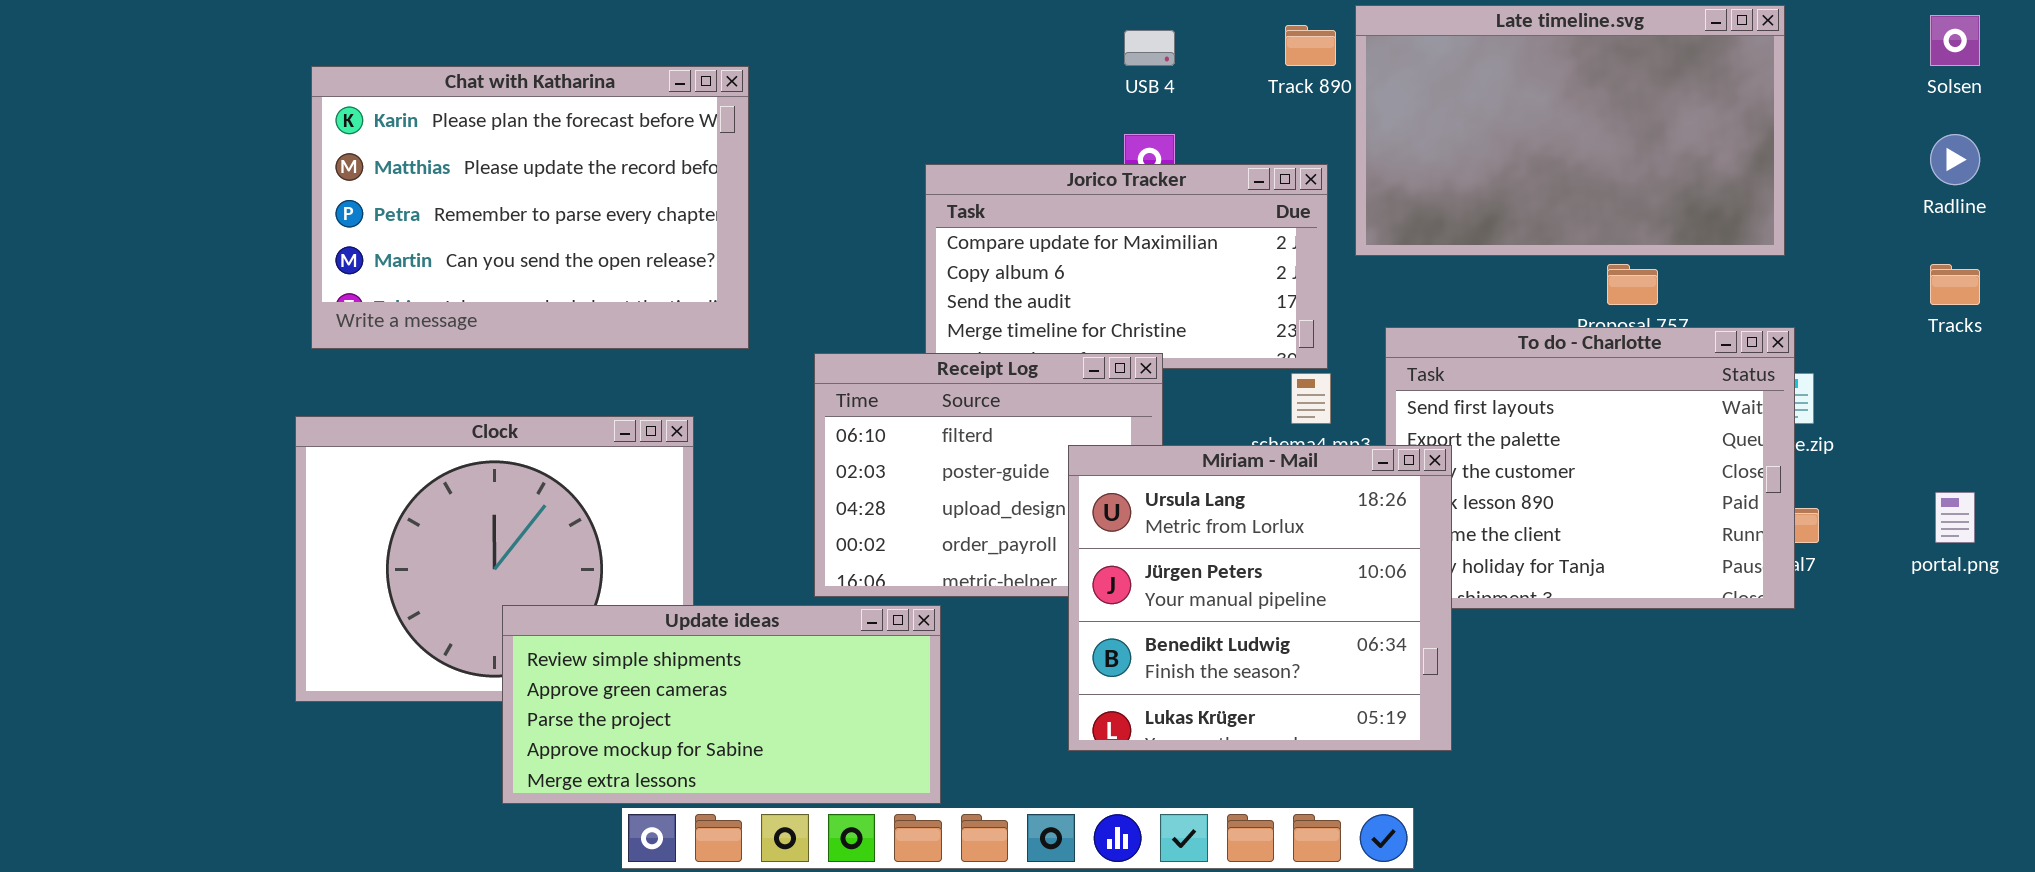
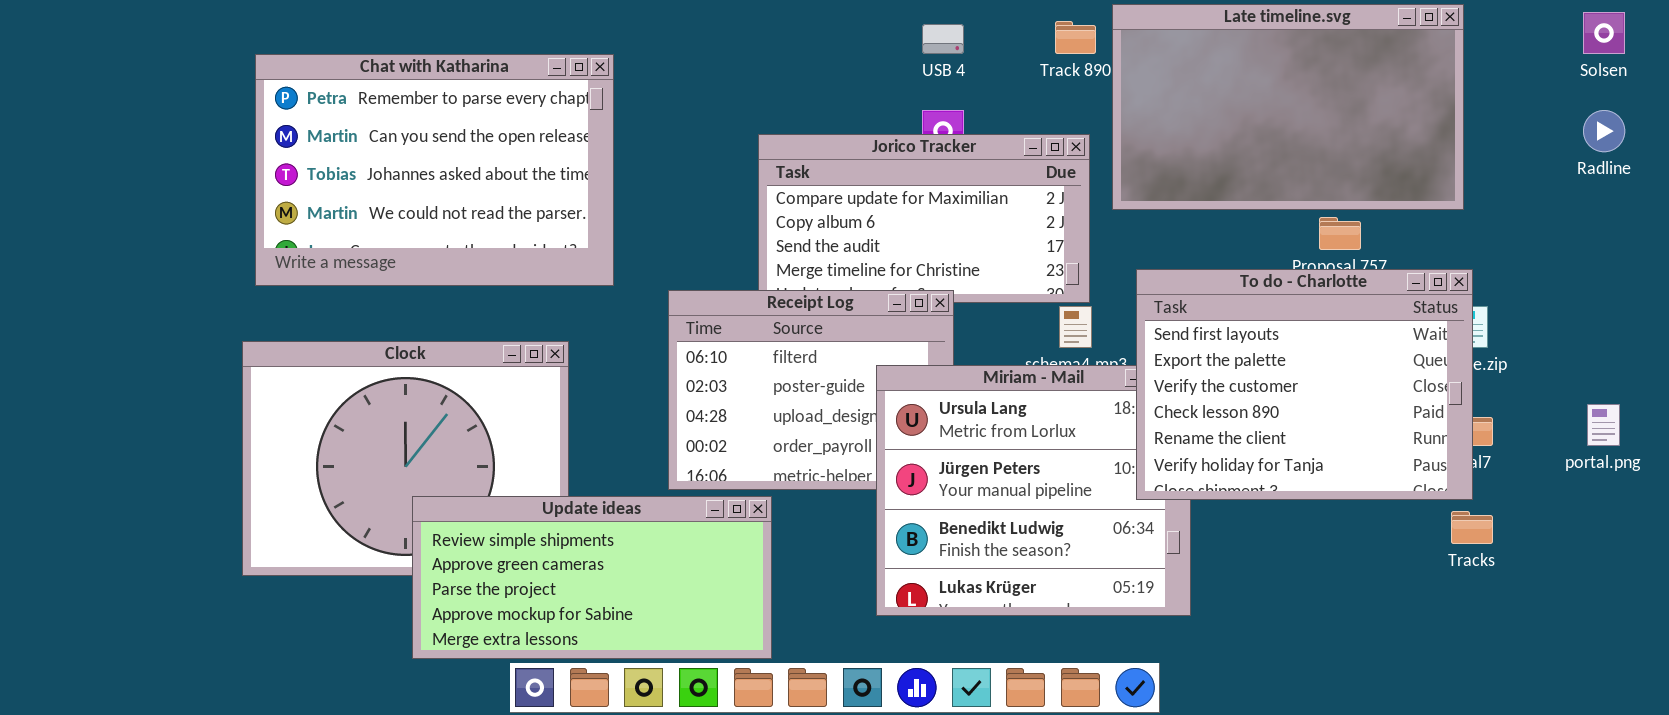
Chat with Katharina: [311,66,749,349] -> [255,54,614,286], scrolled down 2 rows
Tracks: [1930,264,1980,305] -> [1451,511,1493,544], moved
To do - Charlotte: [1385,327,1795,609] -> [1136,269,1473,500], raised

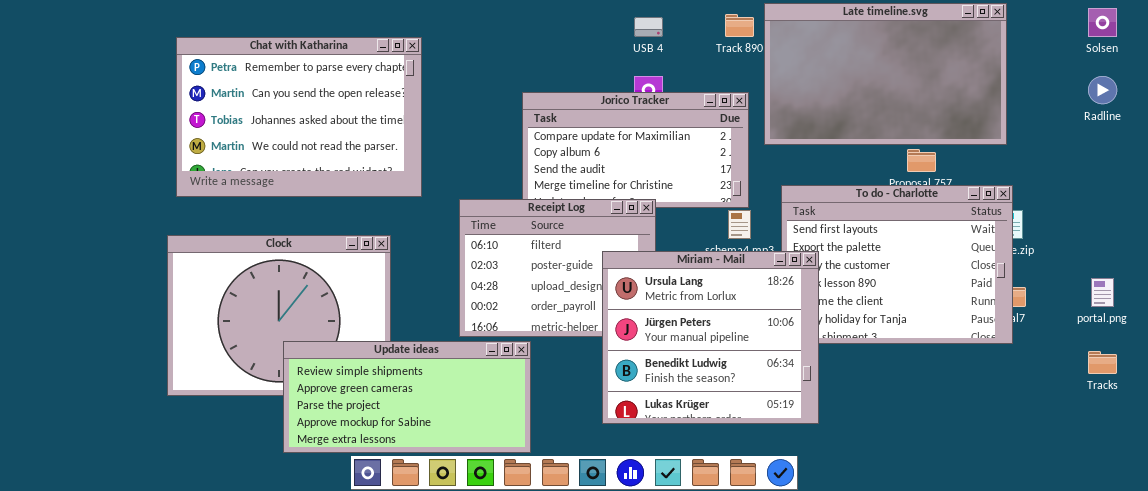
Miriam - Mail: [876,365,1191,616] -> [602,251,819,424], raised
Tracks: [1451,511,1493,544] -> [1088,351,1117,374], moved

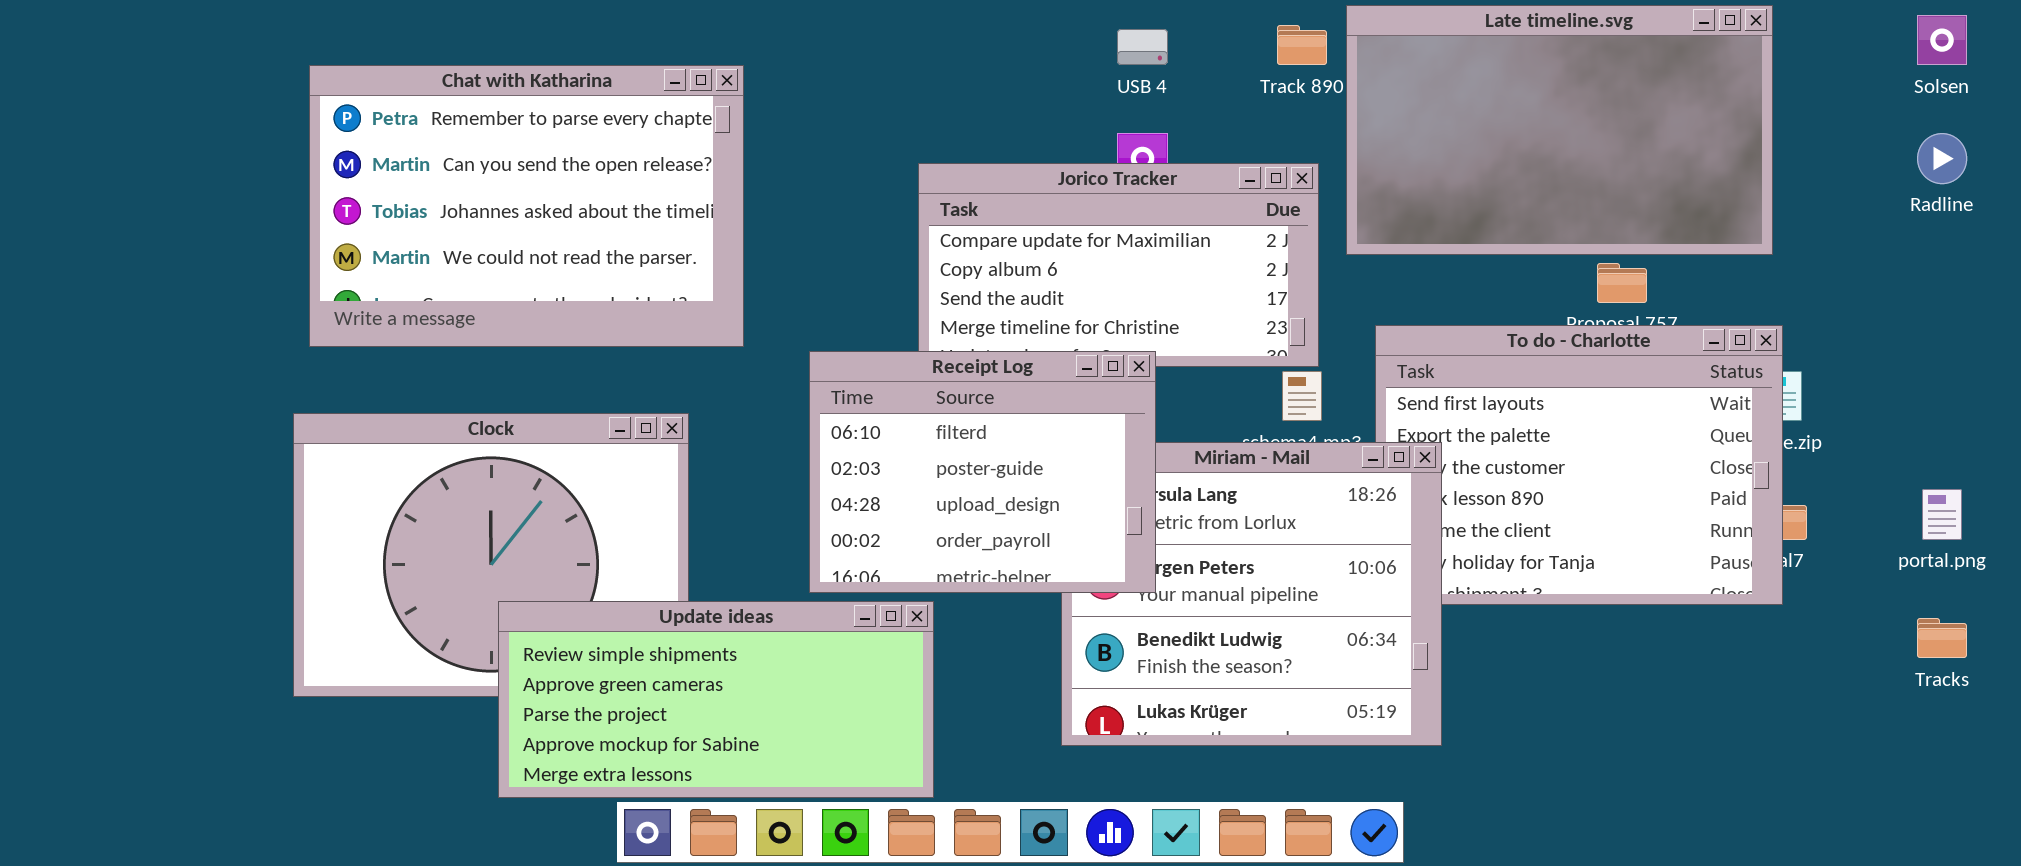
Receipt Log: [459,199,656,337] -> [809,351,1156,593], raised

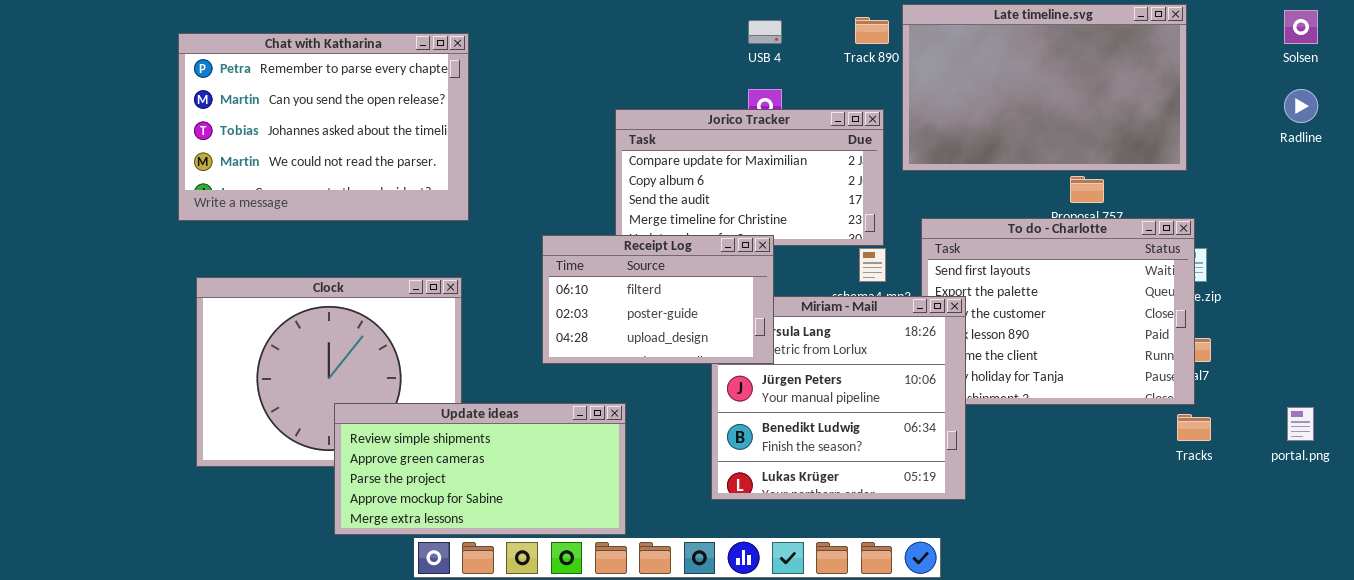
Chat with Katharina: [309,65,744,347] -> [178,33,469,221], moved
Receipt Log: [809,351,1156,593] -> [542,235,774,364], resized
portal.png: [1922,489,1962,540] -> [1287,407,1314,441], moved
Tracks: [1917,618,1967,658] -> [1177,414,1211,441], moved

